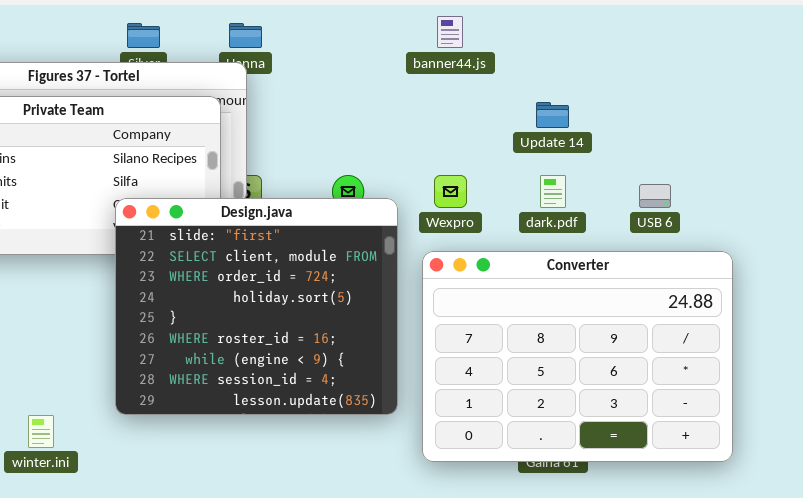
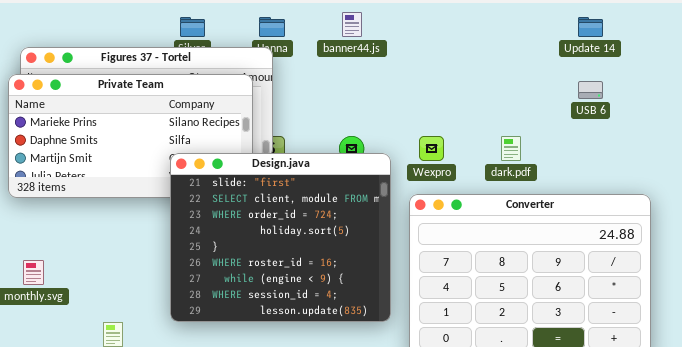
banner44.js: [437,16,463,48] -> [342,12,362,37], moved
Update 14: [536,102,569,128] -> [578,17,603,37], moved
USB 6: [639,184,671,208] -> [578,81,603,99], moved

